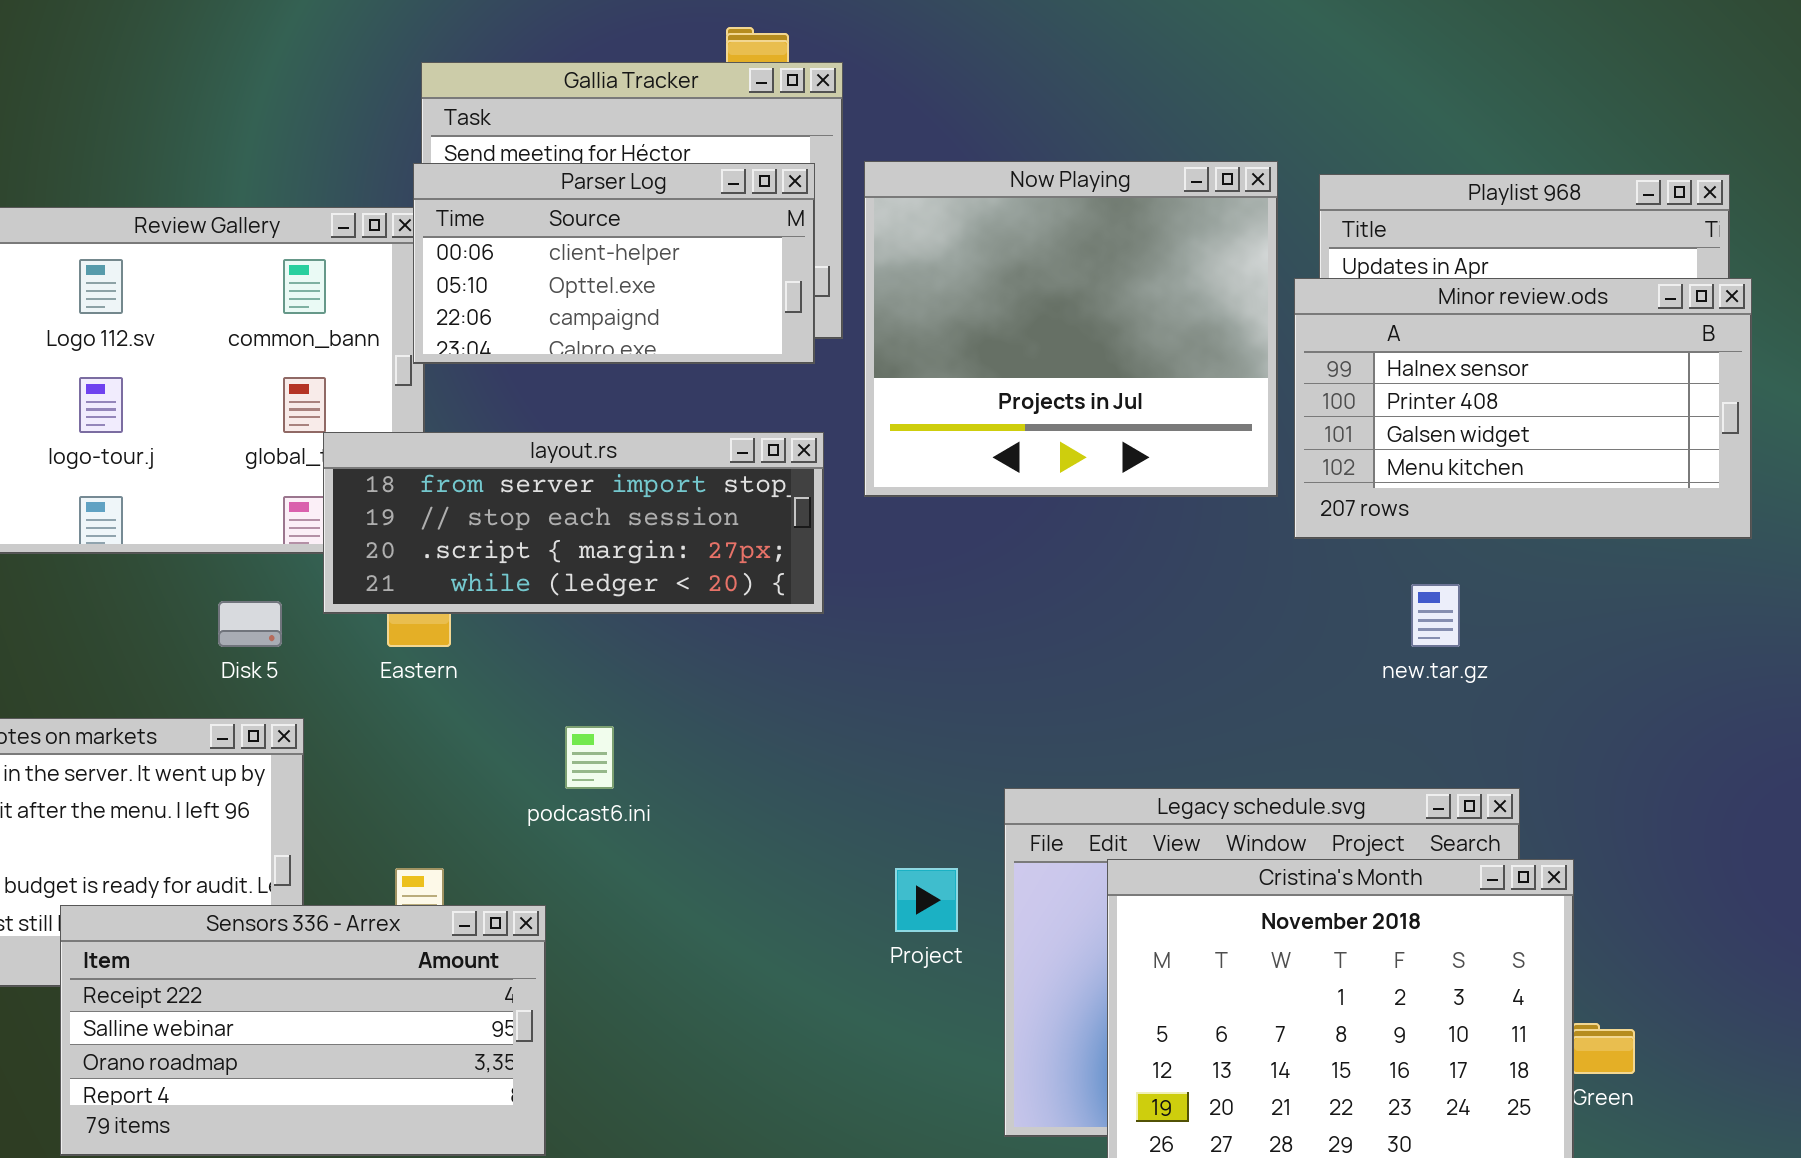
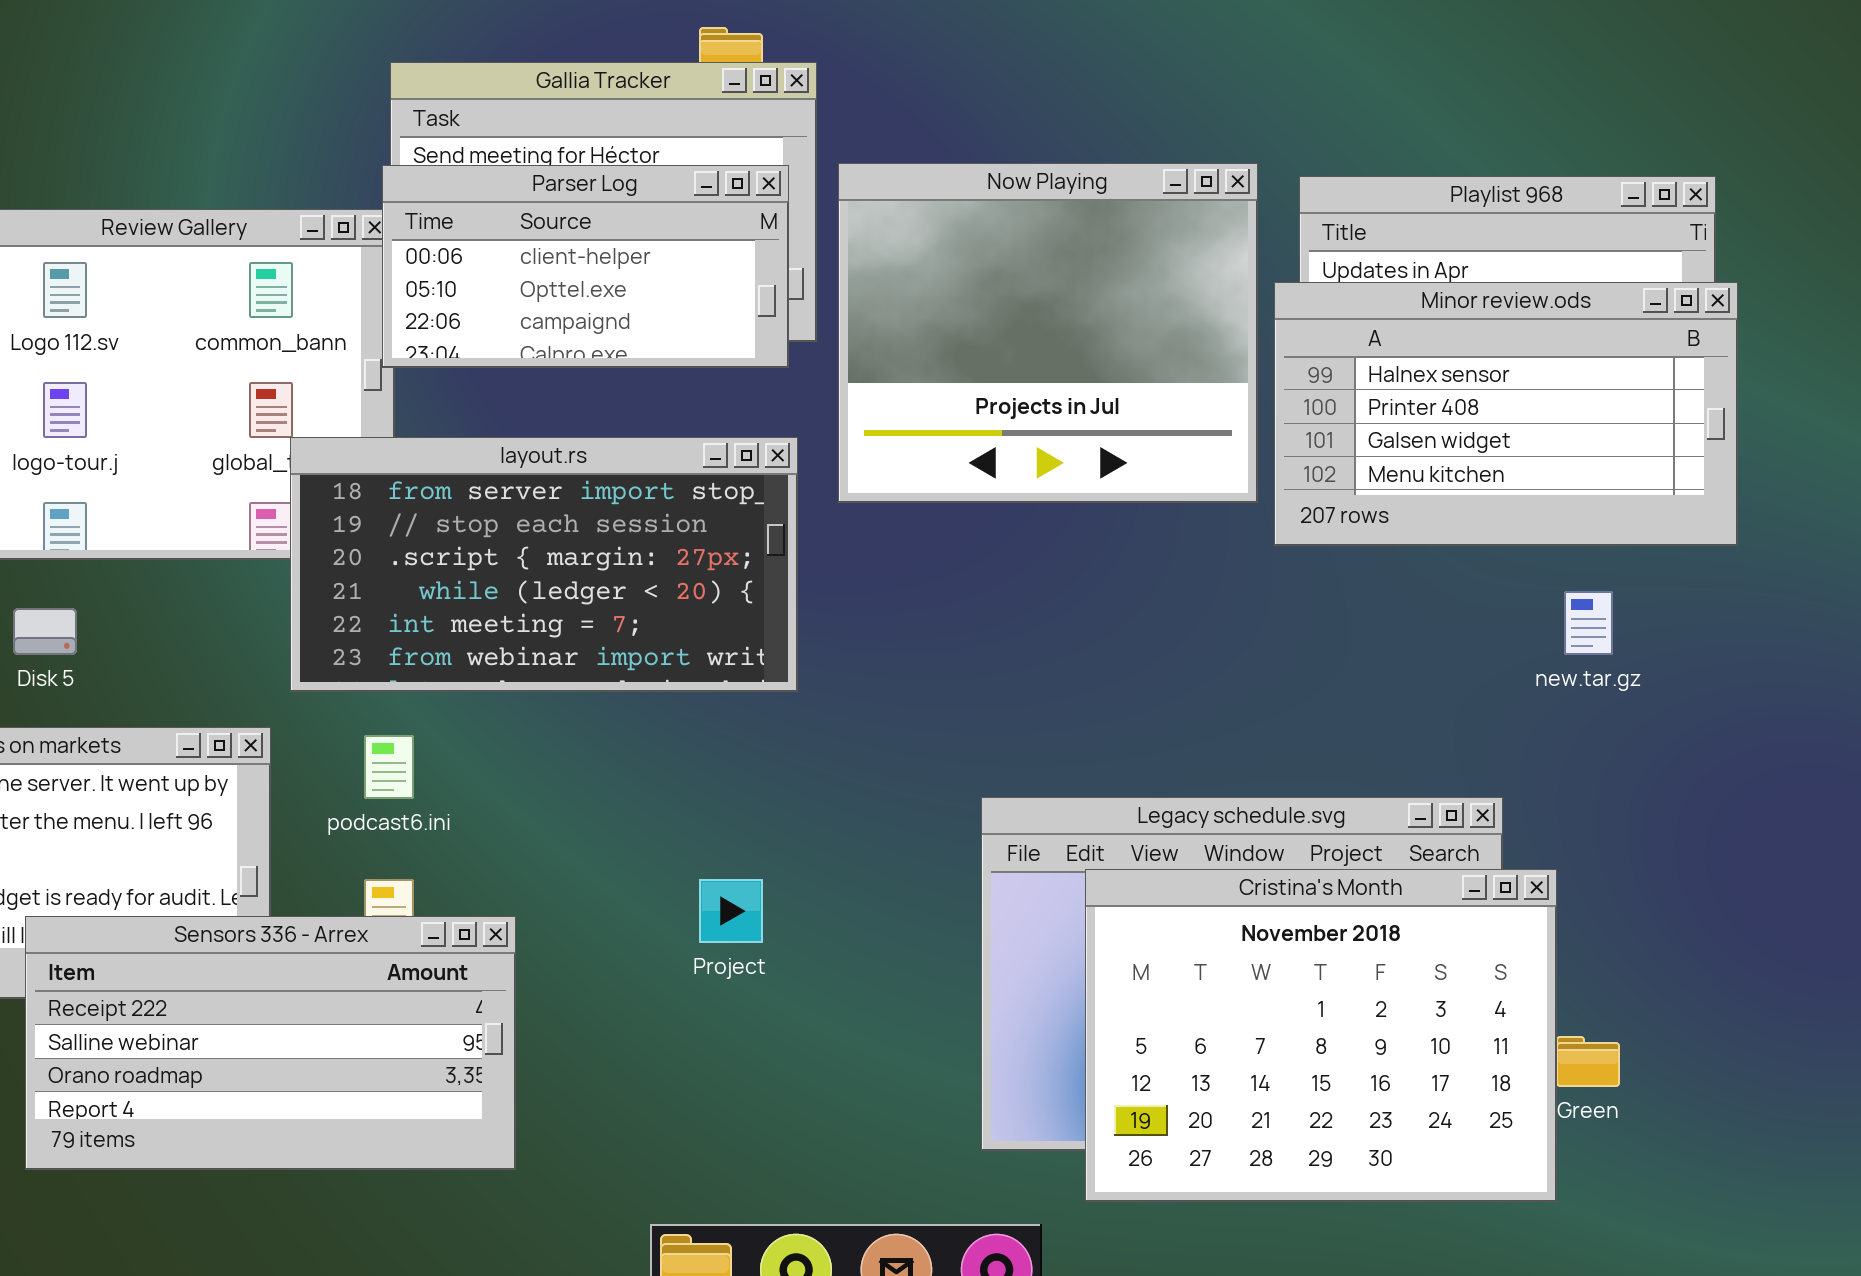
layout.rs: [323,432,824,614] -> [290,437,798,692], resized
new.tar.gz: [1411,584,1460,647] -> [1564,591,1613,655], moved
Disk 5: [218,601,282,647] -> [13,608,77,655], moved
podcast6.ini: [565,726,614,789] -> [364,735,414,799], moved
Project: [895,868,958,932] -> [699,879,763,943], moved

